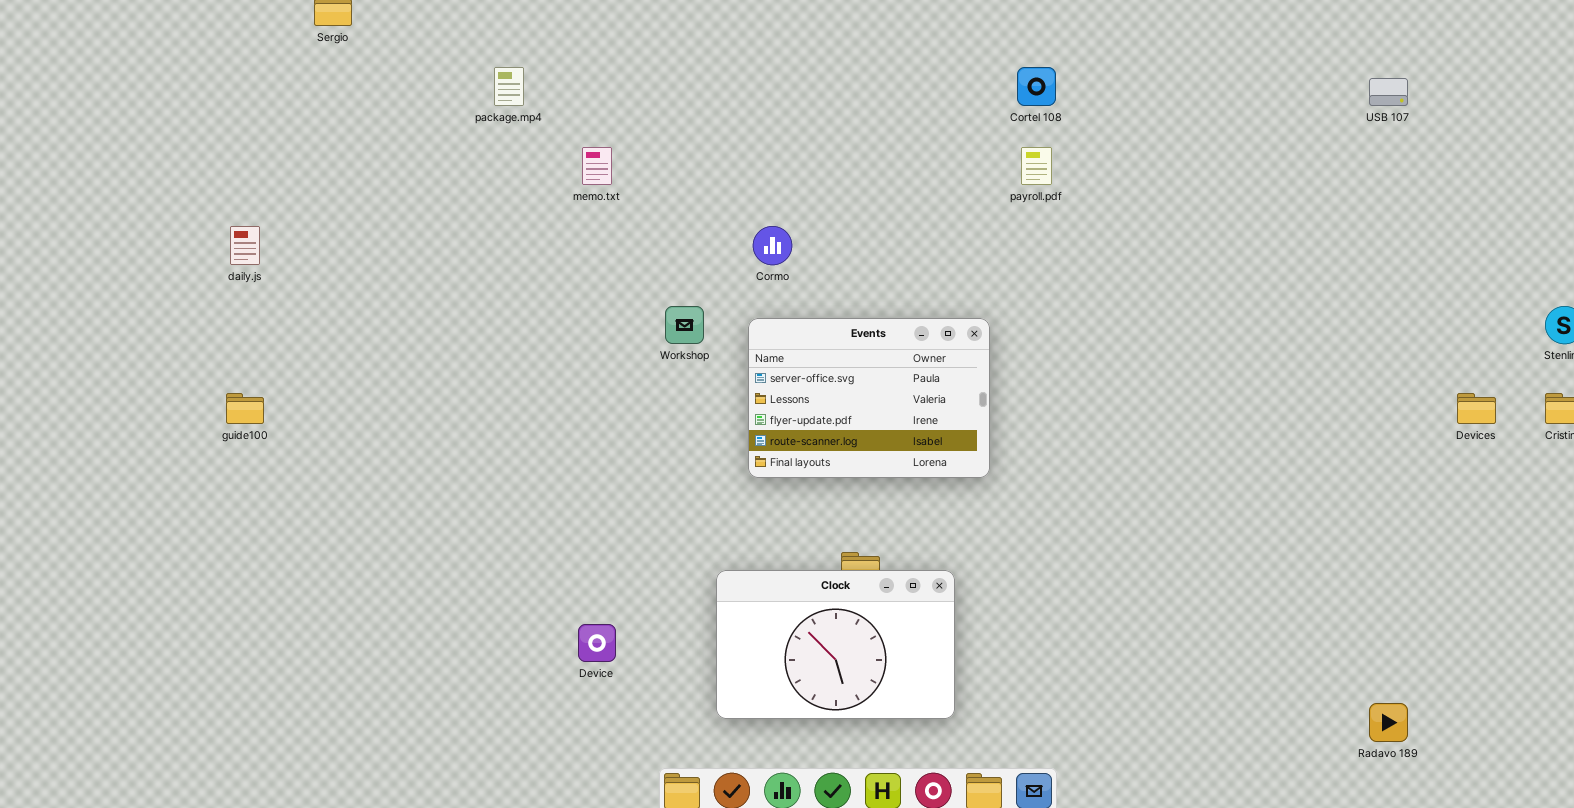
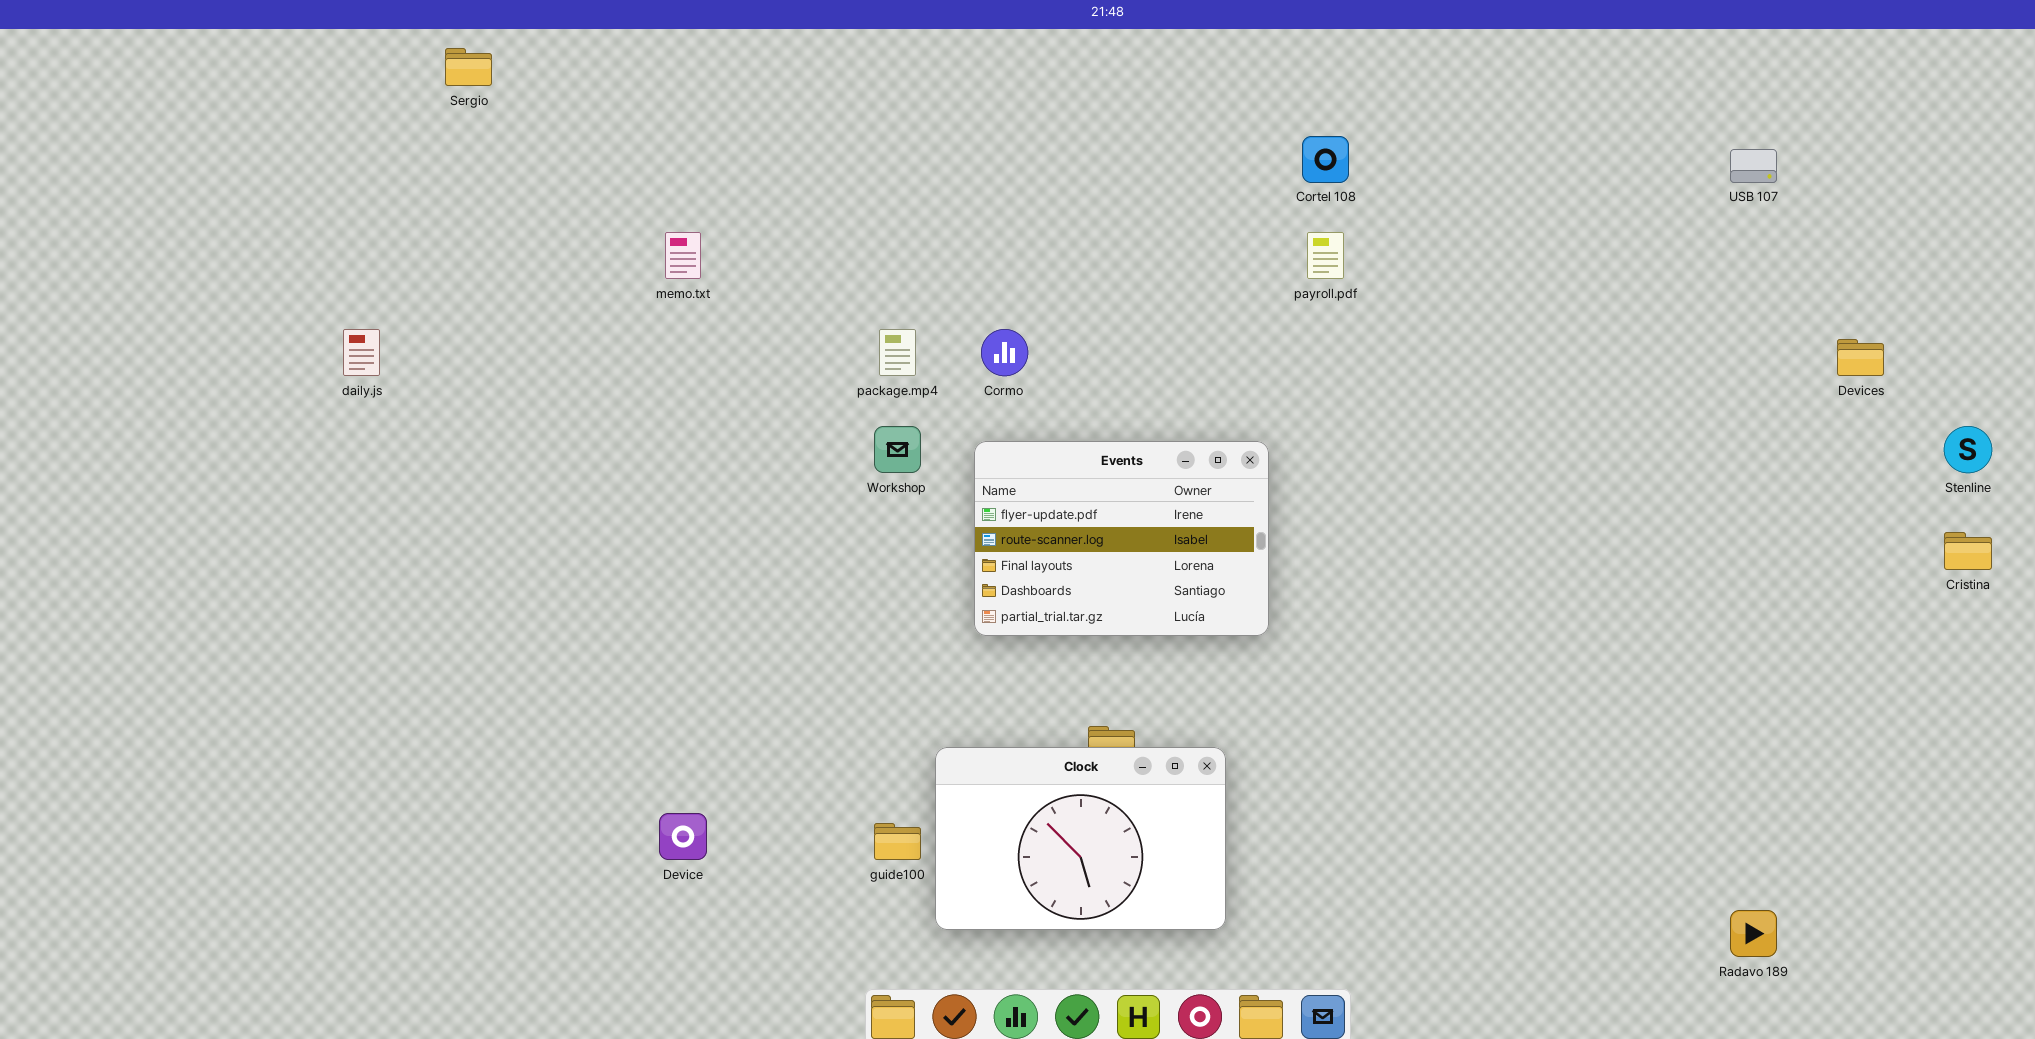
package.mp4: [494,67,524,106] -> [879,329,916,376], moved
memo.txt: [582,147,612,185] -> [665,232,701,279], moved
Events: [748,318,990,478] -> [974,441,1269,636], scrolled down 2 rows
guide100: [226,393,264,424] -> [874,823,921,860], moved
Devices: [1457,393,1496,424] -> [1837,339,1884,376], moved
Device: [578,624,616,662] -> [659,813,707,860], moved

